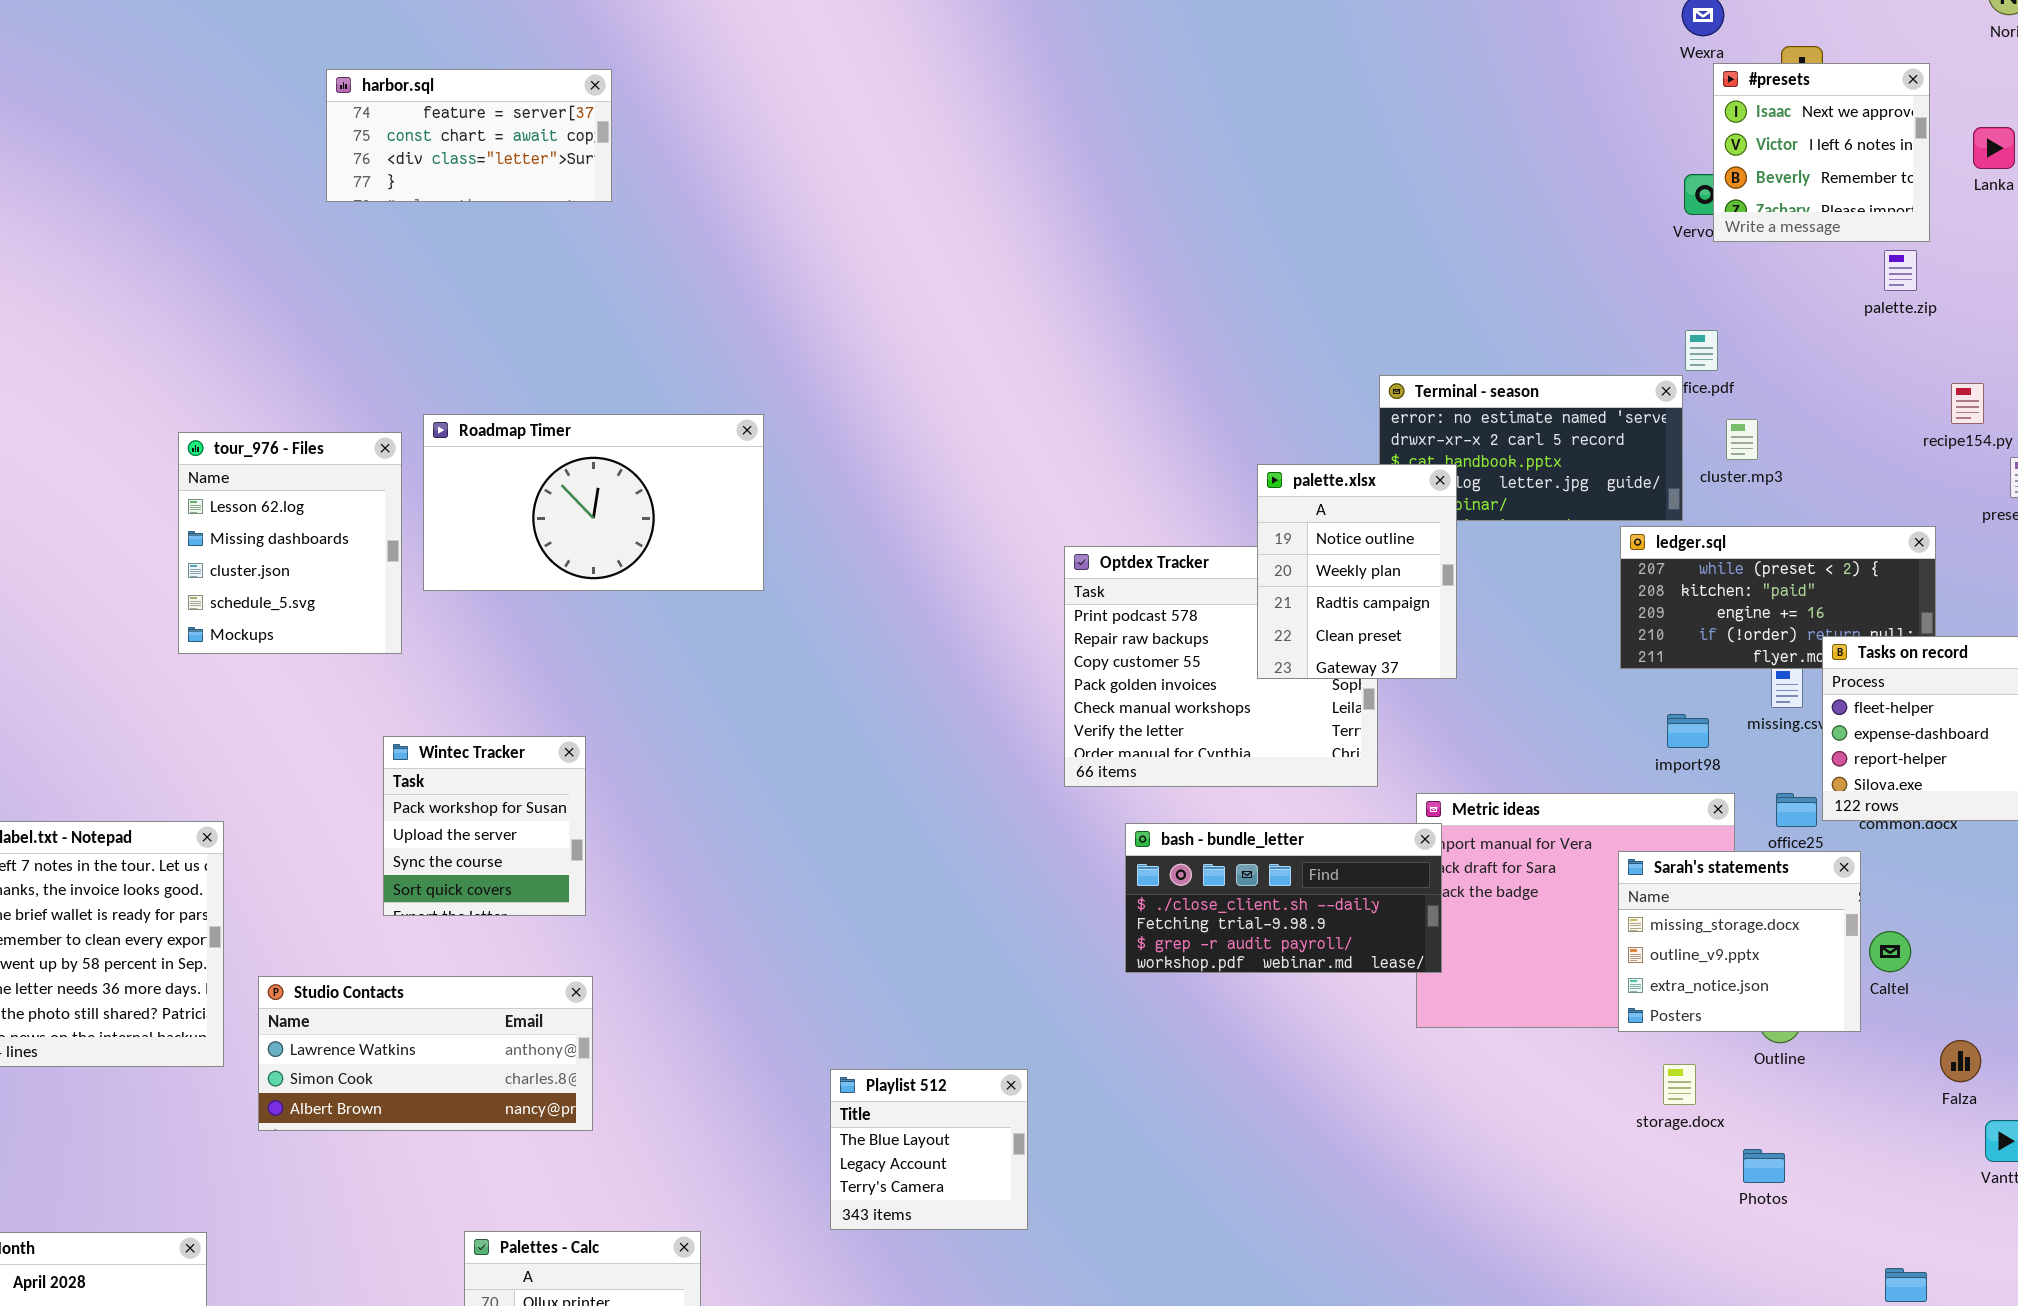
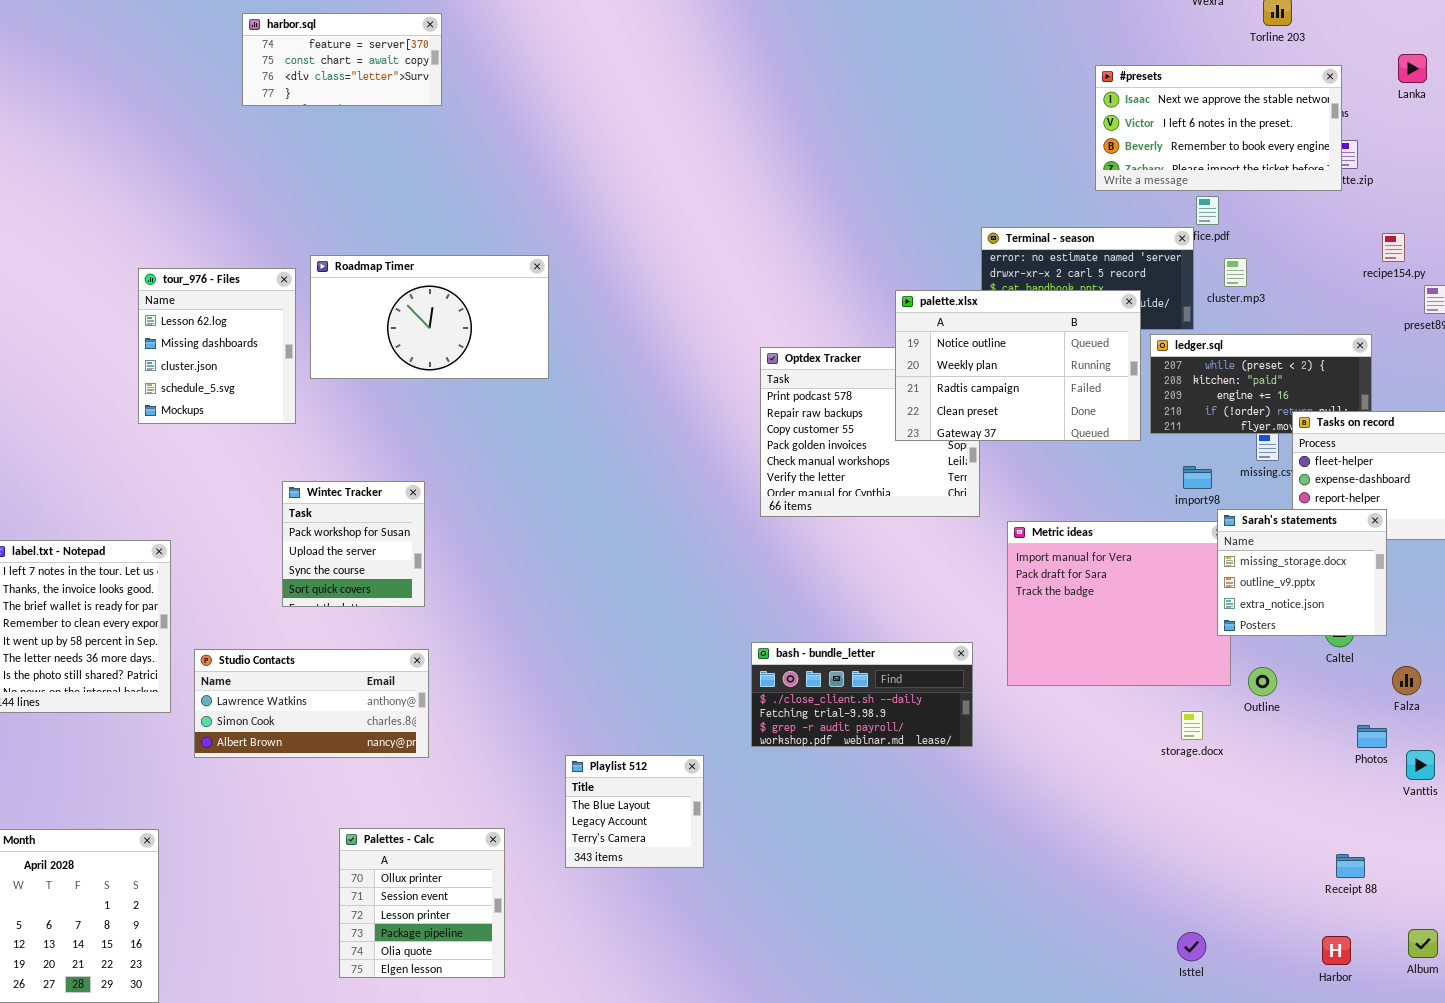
#presets: [1713,63,1930,242] -> [1095,65,1342,191], moved, resized
palette.xlsx: [1257,464,1457,679] -> [895,290,1141,441], resized
bash - bundle_letter: [1125,823,1442,973] -> [751,642,973,747], moved
Sarah's statements: [1618,851,1861,1032] -> [1217,509,1387,636], moved
Falza: [1940,1040,1981,1082] -> [1392,666,1421,695], moved
Playlist 512: [830,1069,1028,1230] -> [565,755,704,868], moved
Photos: [1743,1149,1785,1183] -> [1357,725,1387,748], moved

